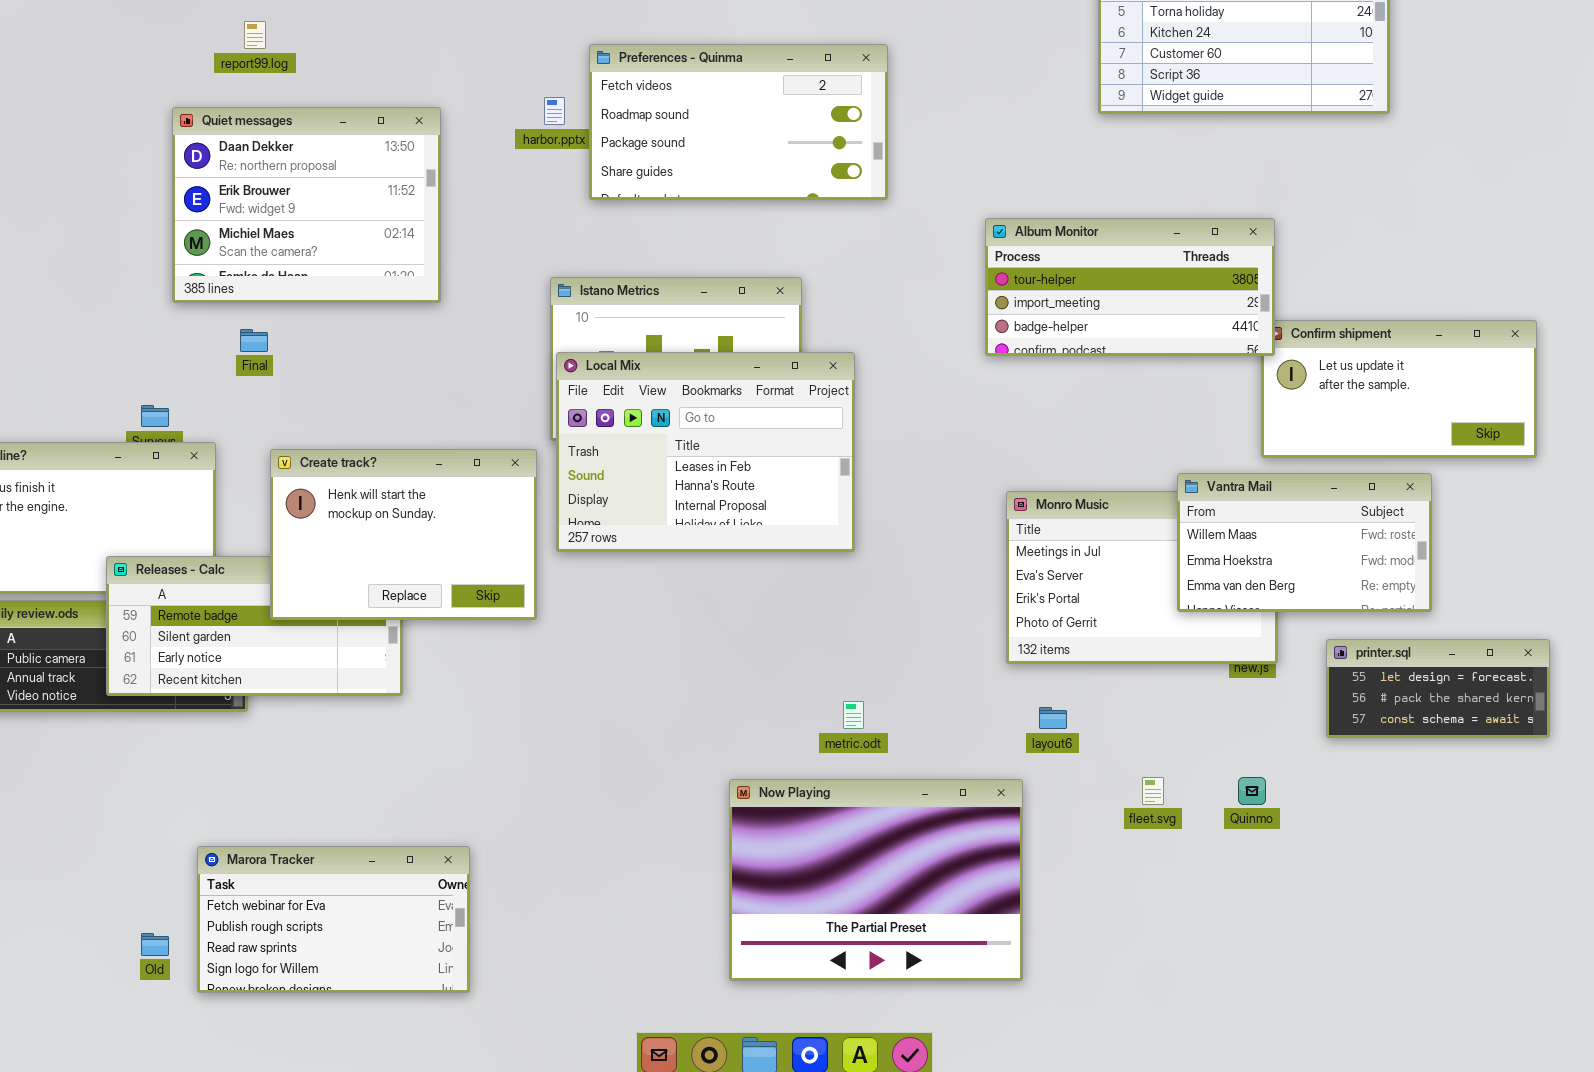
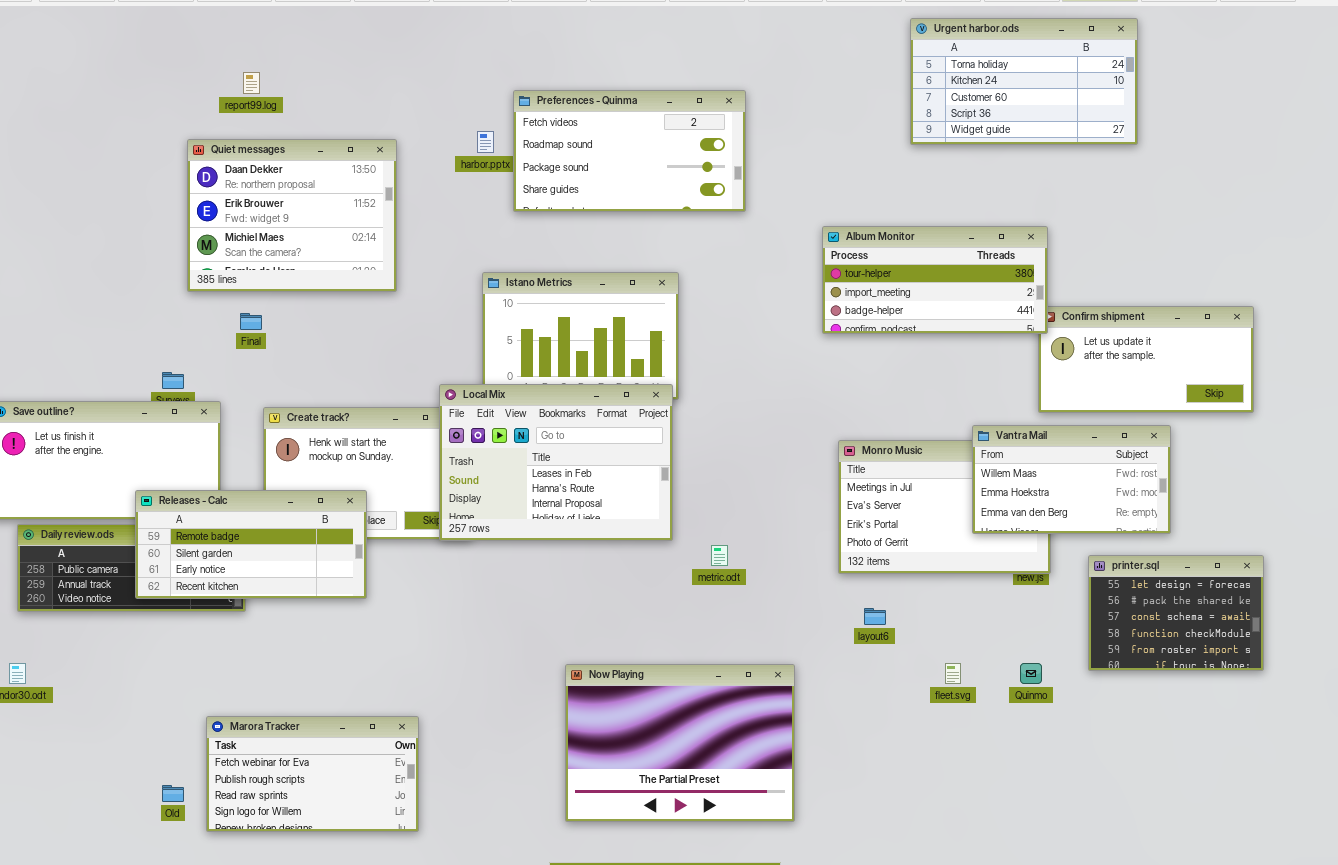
Local Mix: [556,352,855,552] -> [439,384,673,541], moved
Releases - Calc: [106,556,403,696] -> [135,490,367,599], raised
printer.sql: [1326,639,1550,738] -> [1088,555,1264,671], resized
metric.odt: [843,701,864,729] -> [711,545,728,566], moved
Now Playing: [729,779,1023,981] -> [565,664,795,822], moved

